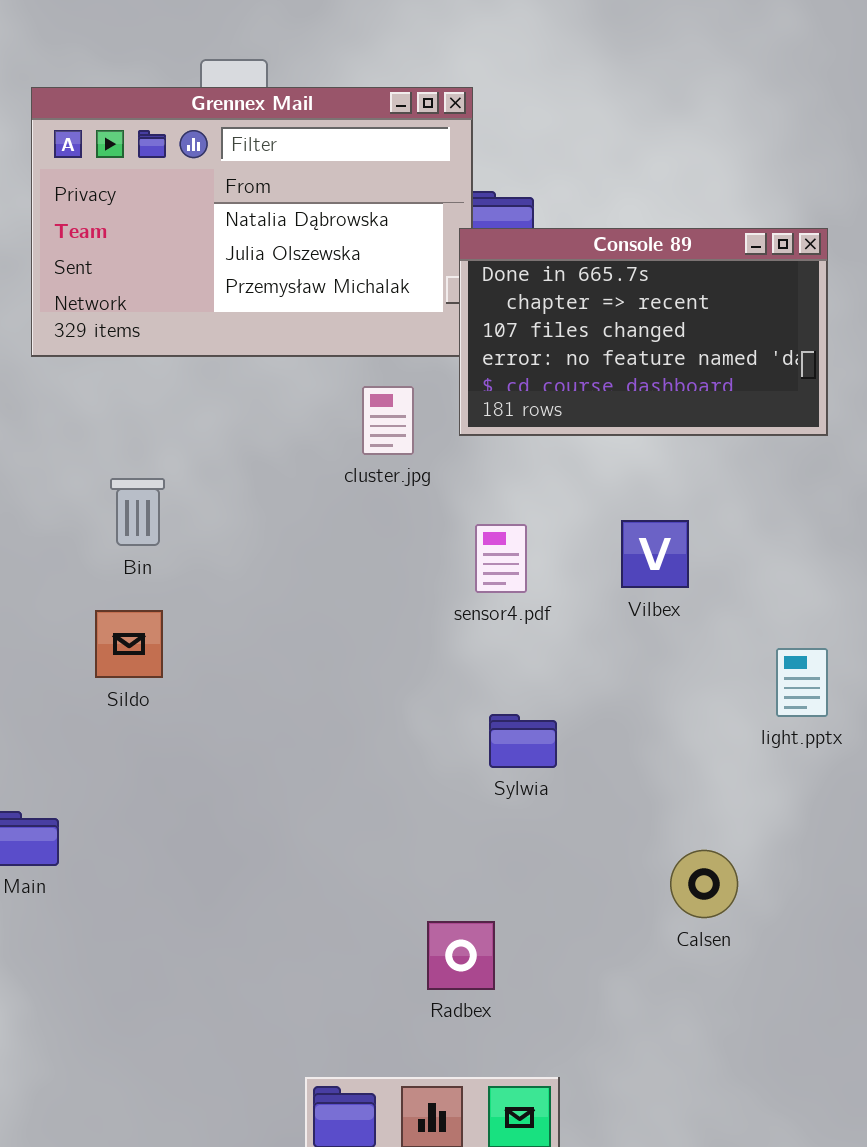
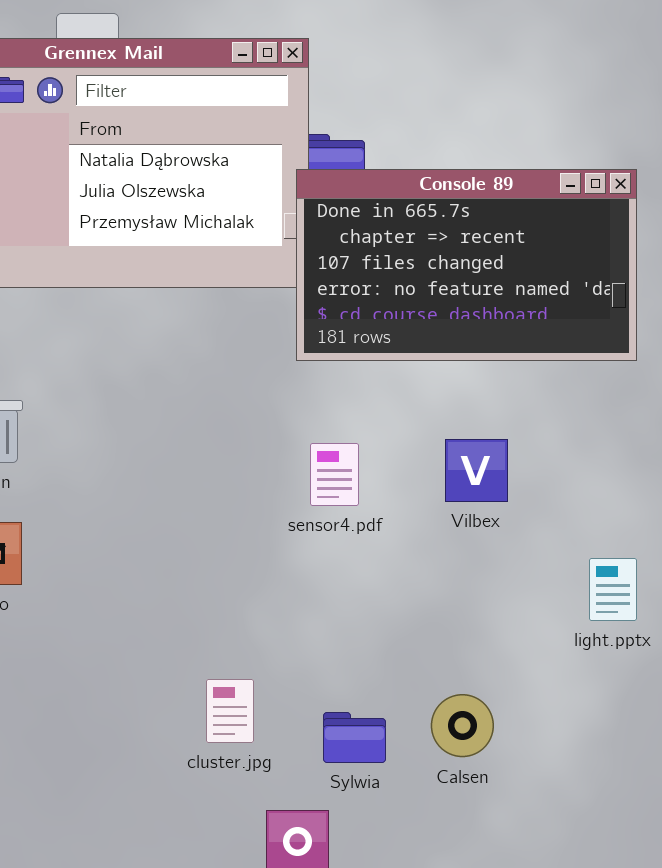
cluster.jpg: [362,386,414,455] -> [206,679,254,743], moved
Sylwia: [489,714,557,768] -> [323,712,386,763], moved
Calsen: [670,850,738,918] -> [431,694,494,757], moved

